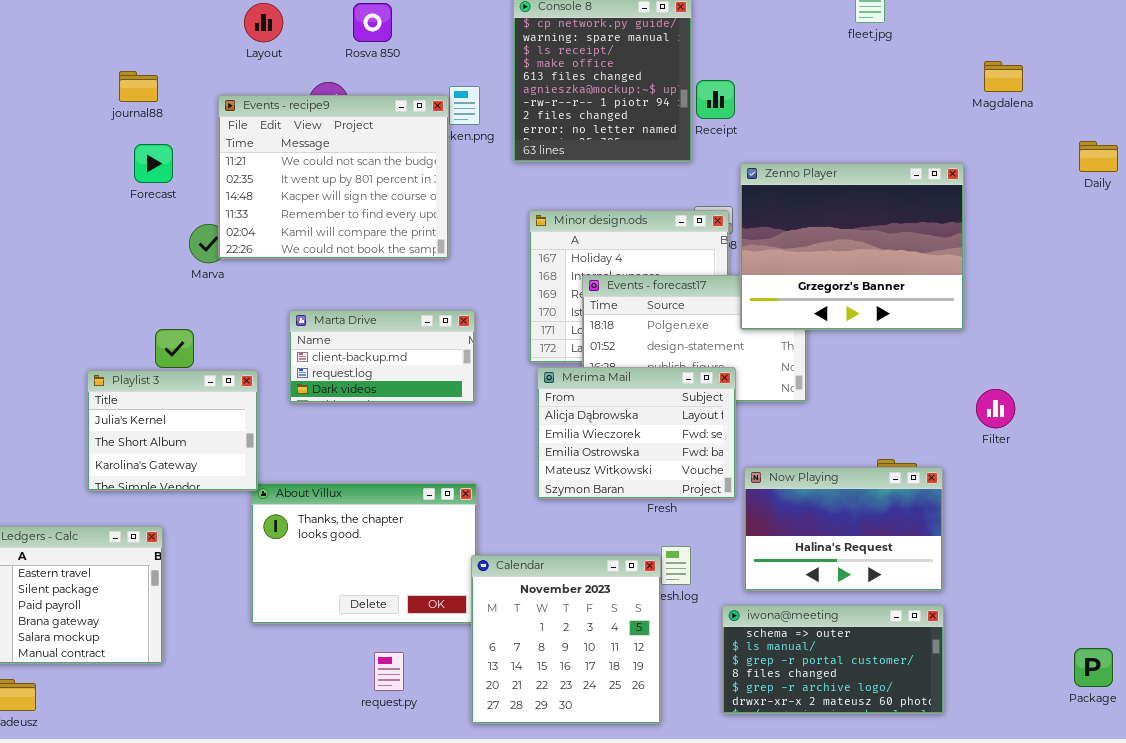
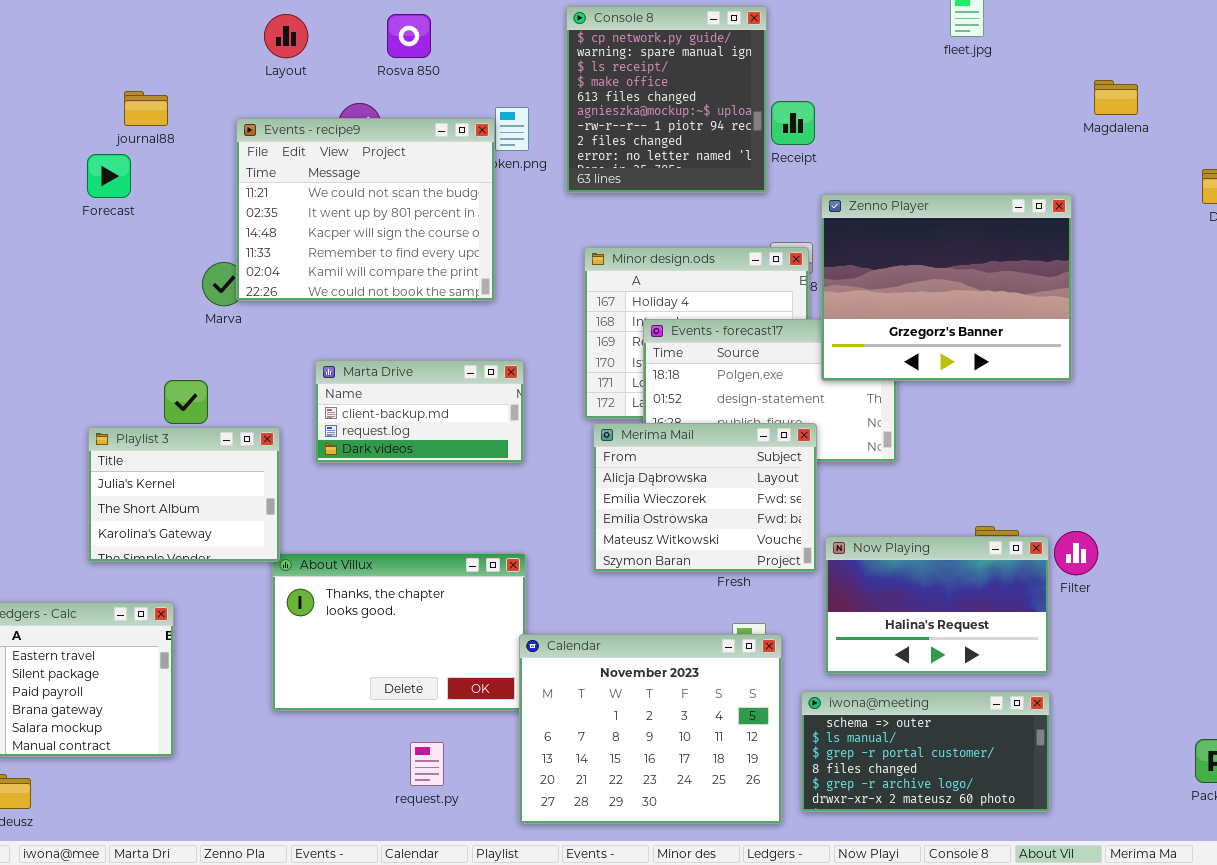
Forecast: [134,144,173,183] -> [87,154,131,198], moved
Filter: [976,389,1015,428] -> [1054,531,1098,575], moved
Calendar: [471,555,661,724] -> [519,634,782,824], resized

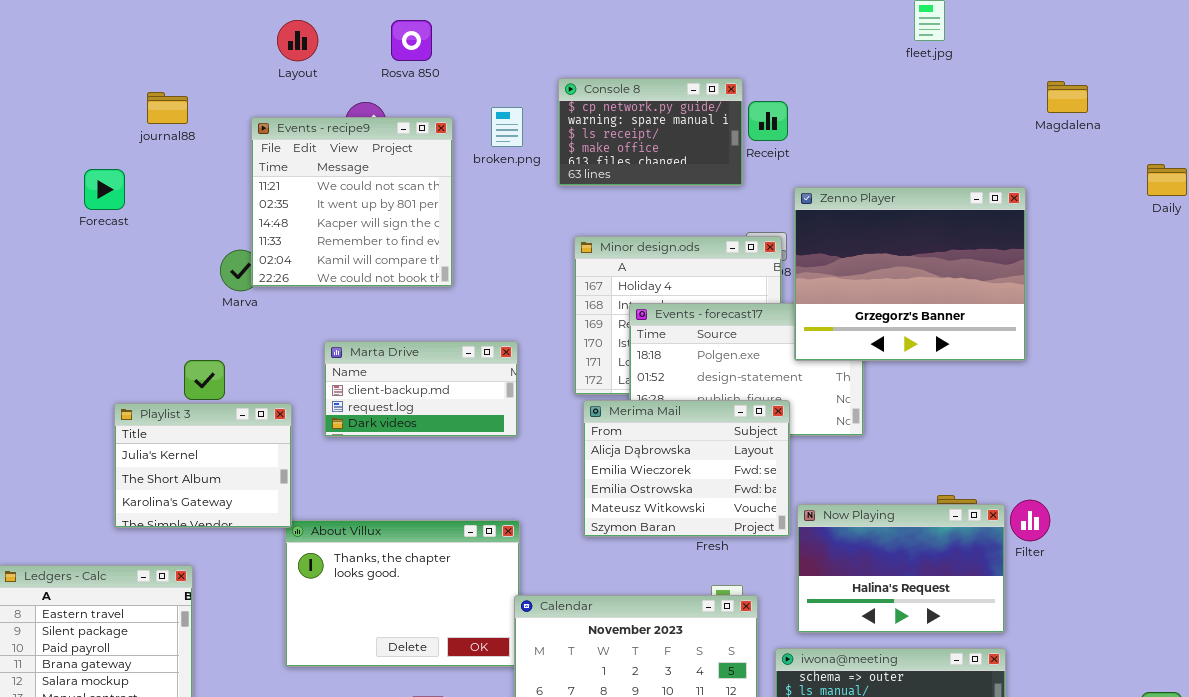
Console 8: [566,6,767,193] -> [558,78,743,186], resized
Events - recipe9: [236,118,495,301] -> [251,117,453,287], resized
Forecast: [87,154,131,198] -> [84,169,125,210], moved

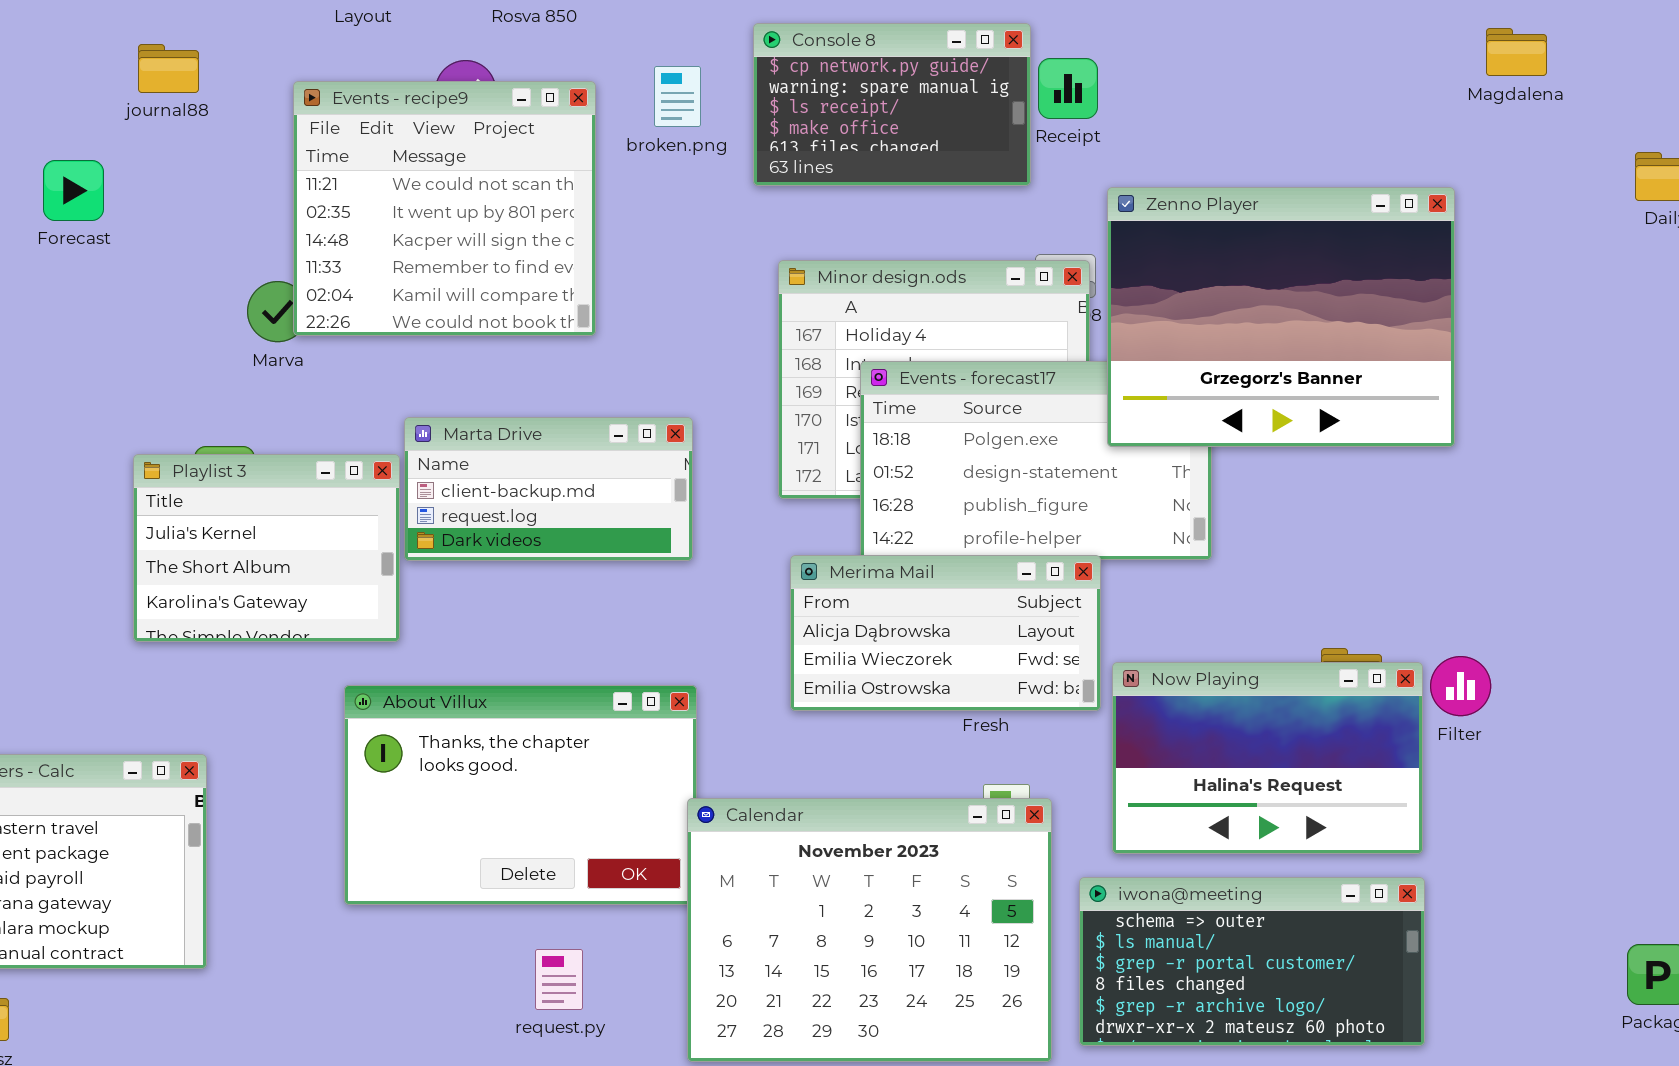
Merima Mail: [583,400,790,537] -> [790,555,1101,711], resized
Playlist 3: [114,403,292,528] -> [133,454,400,642], moved

